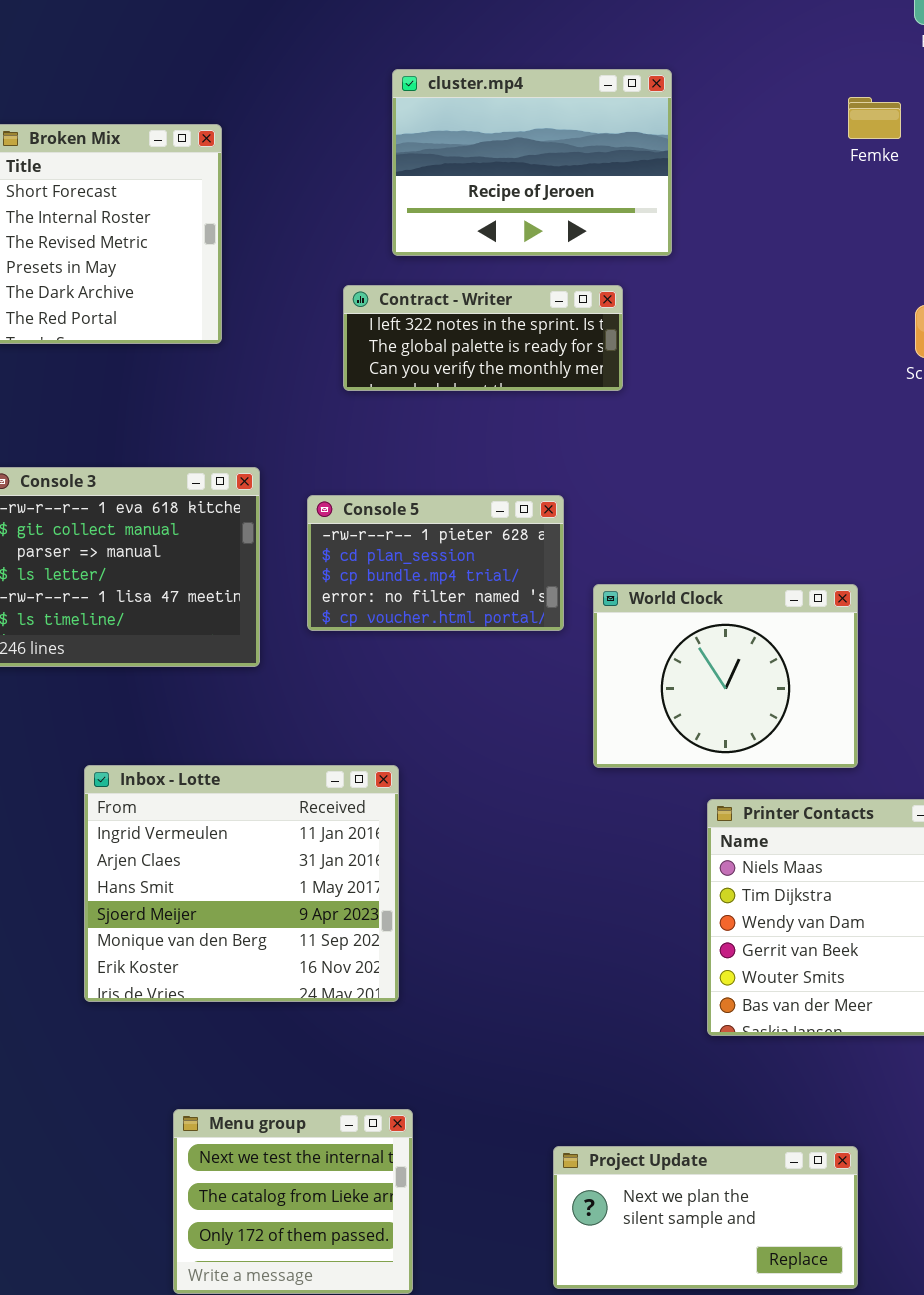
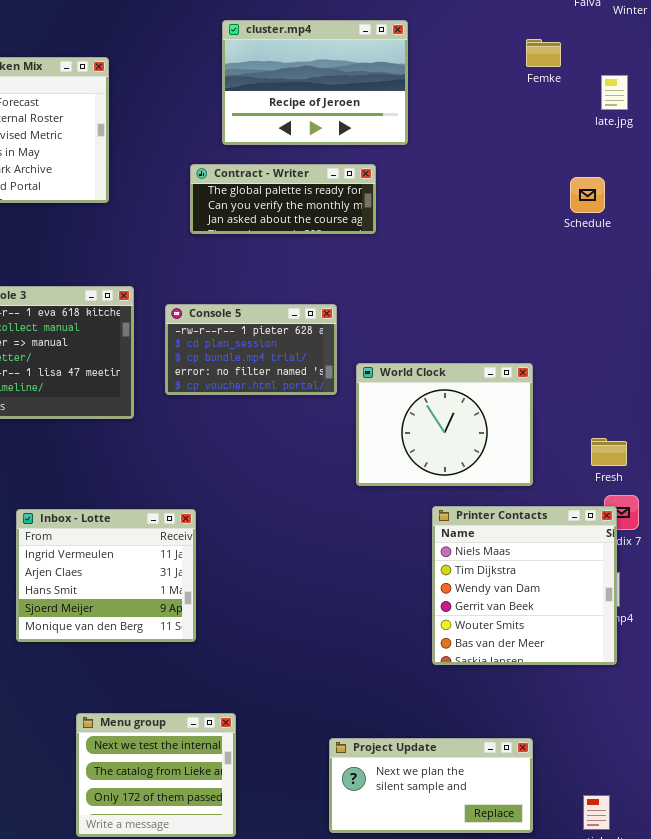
Contract - Writer: [343,285,623,391] -> [190,164,376,234], scrolled down 1 row
Inbox - Lotte: [84,765,399,1002] -> [16,509,196,642], resized

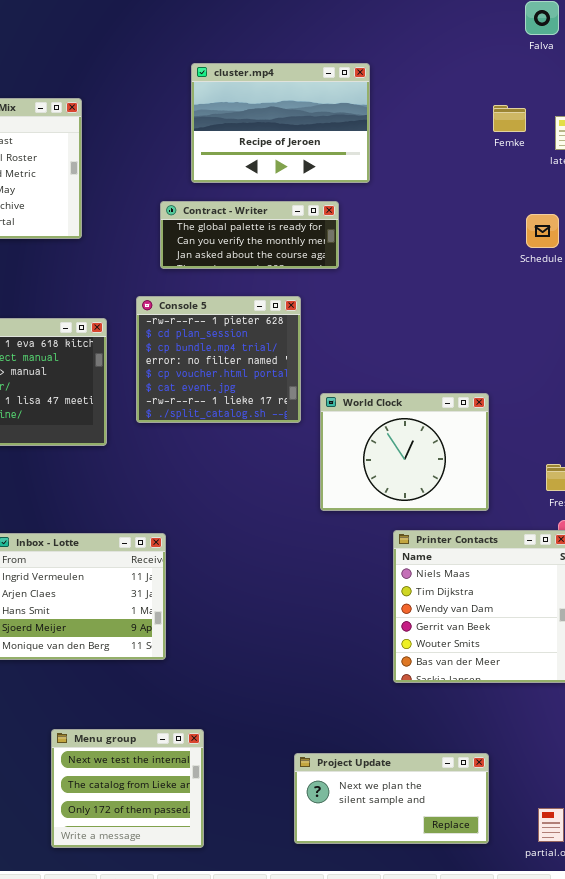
Femke: [526,39,561,67] -> [493,105,526,132], moved
Console 5: [165,304,337,395] -> [136,296,301,423], resized

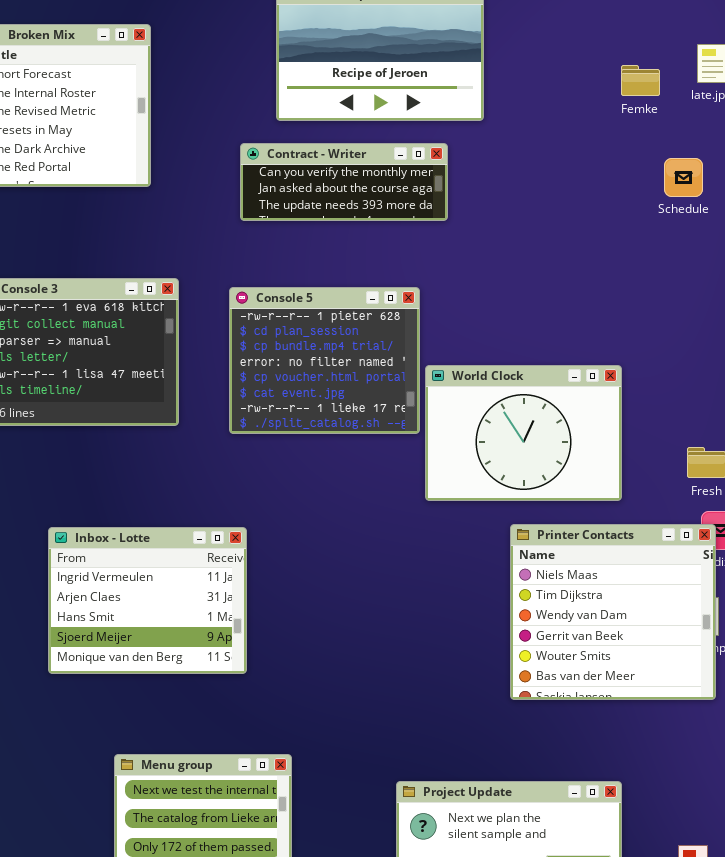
Femke: [493,105,526,132] -> [621,65,660,96], moved
Contract - Writer: [160,201,339,269] -> [240,143,448,221], scrolled down 1 row
Console 5: [136,296,301,423] -> [229,287,420,434], moved

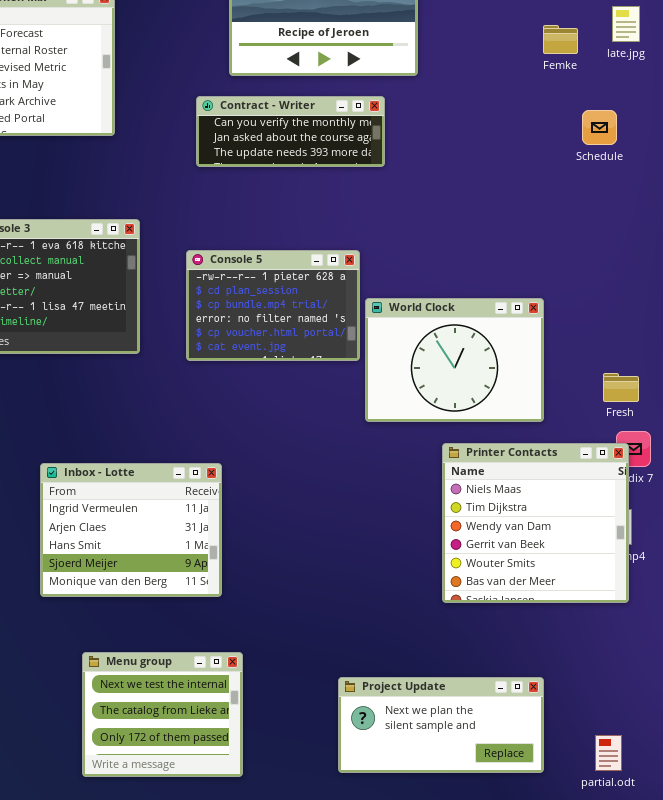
Console 5: [229,287,420,434] -> [186,250,360,361], resized
Inbox - Lotte: [48,527,247,674] -> [40,463,222,597], moved

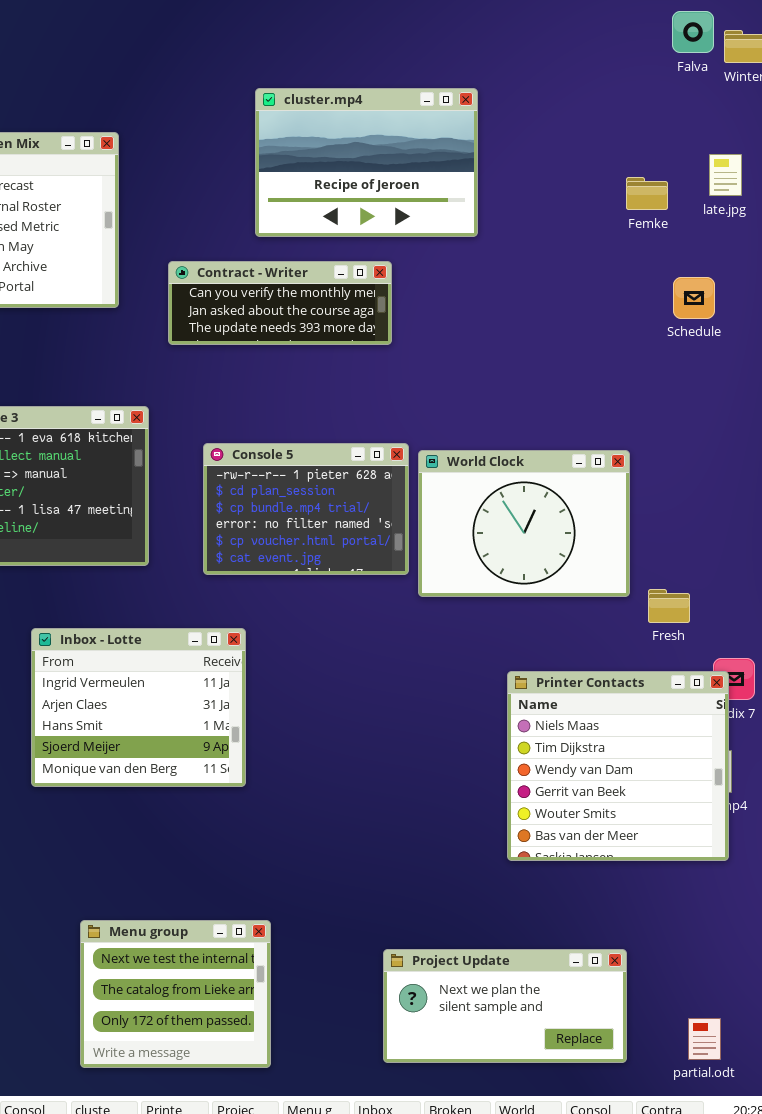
Contract - Writer: [196,96,385,167] -> [168,261,392,345], moved
World Clock: [365,298,544,422] -> [418,450,630,597], moved
Fresh: [603,373,639,402] -> [648,589,690,623], moved
Inbox - Lotte: [40,463,222,597] -> [31,628,246,787], moved

